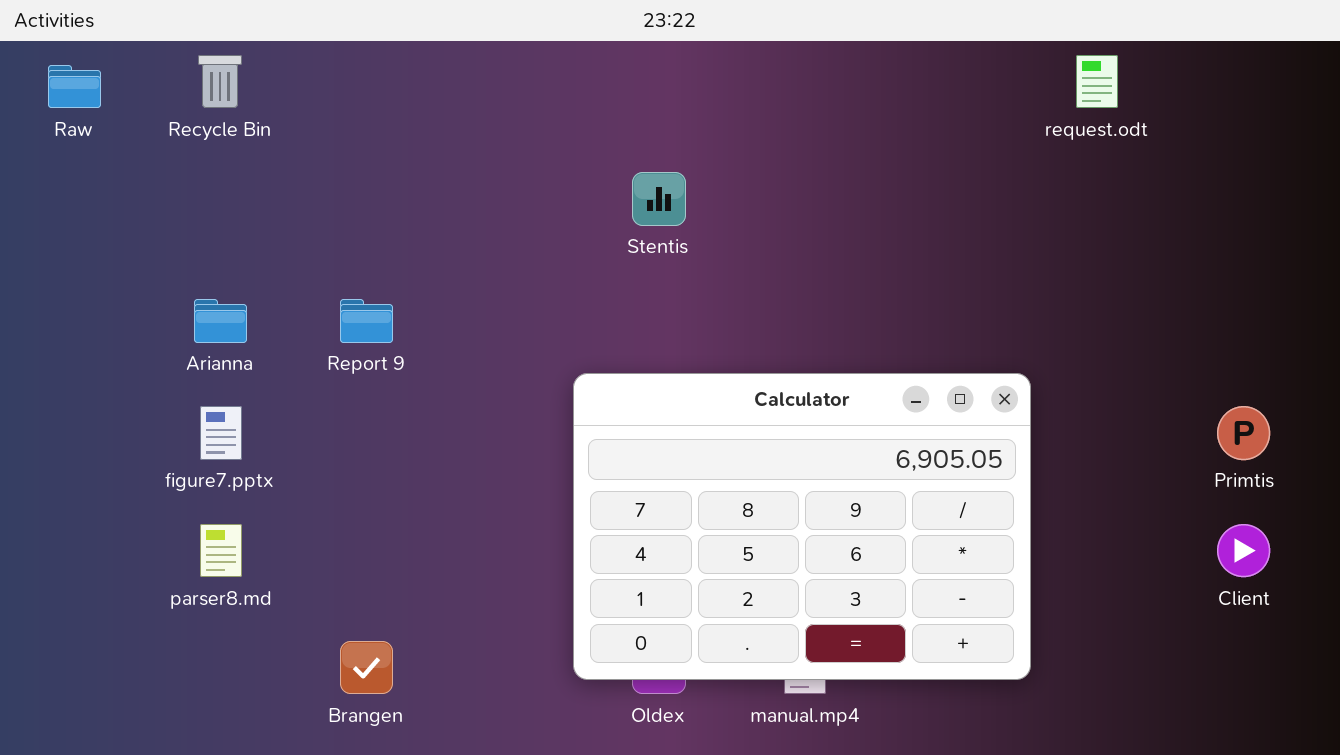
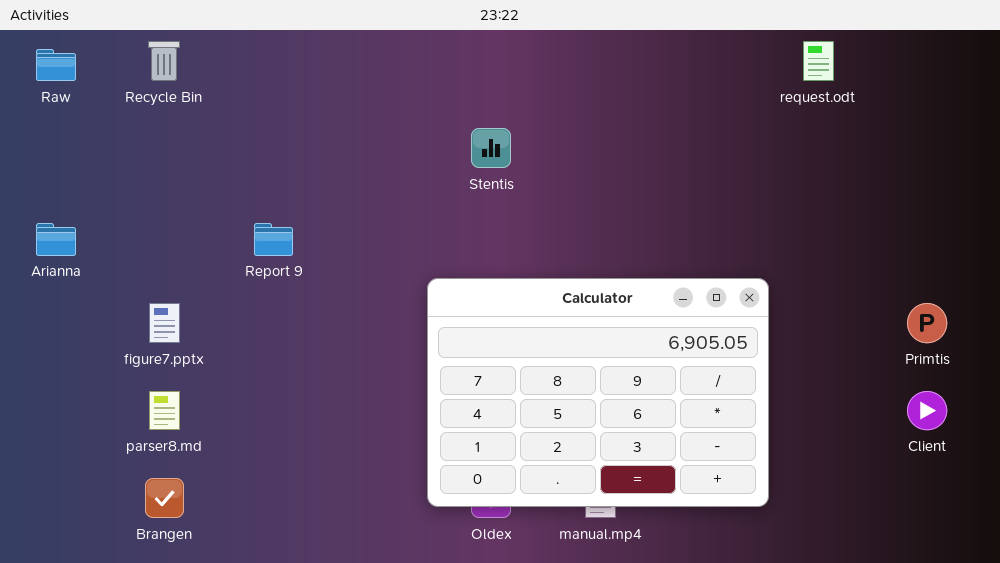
Arianna: [194,299,247,343] -> [36,223,76,256], moved
Brangen: [340,641,393,694] -> [145,478,184,518], moved

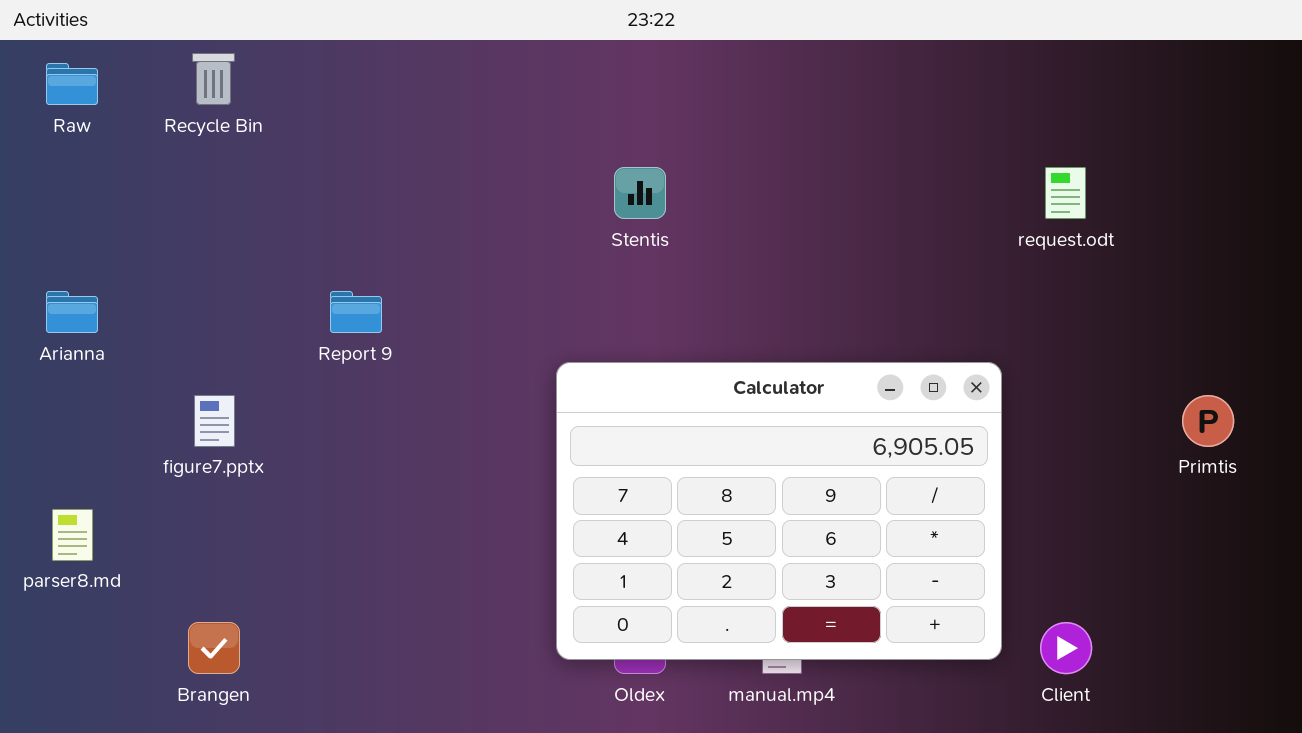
request.odt: [803,41,834,81] -> [1045,167,1086,219], moved
parser8.md: [149,391,180,430] -> [52,509,93,561], moved
Client: [907,391,947,430] -> [1040,622,1092,674], moved

